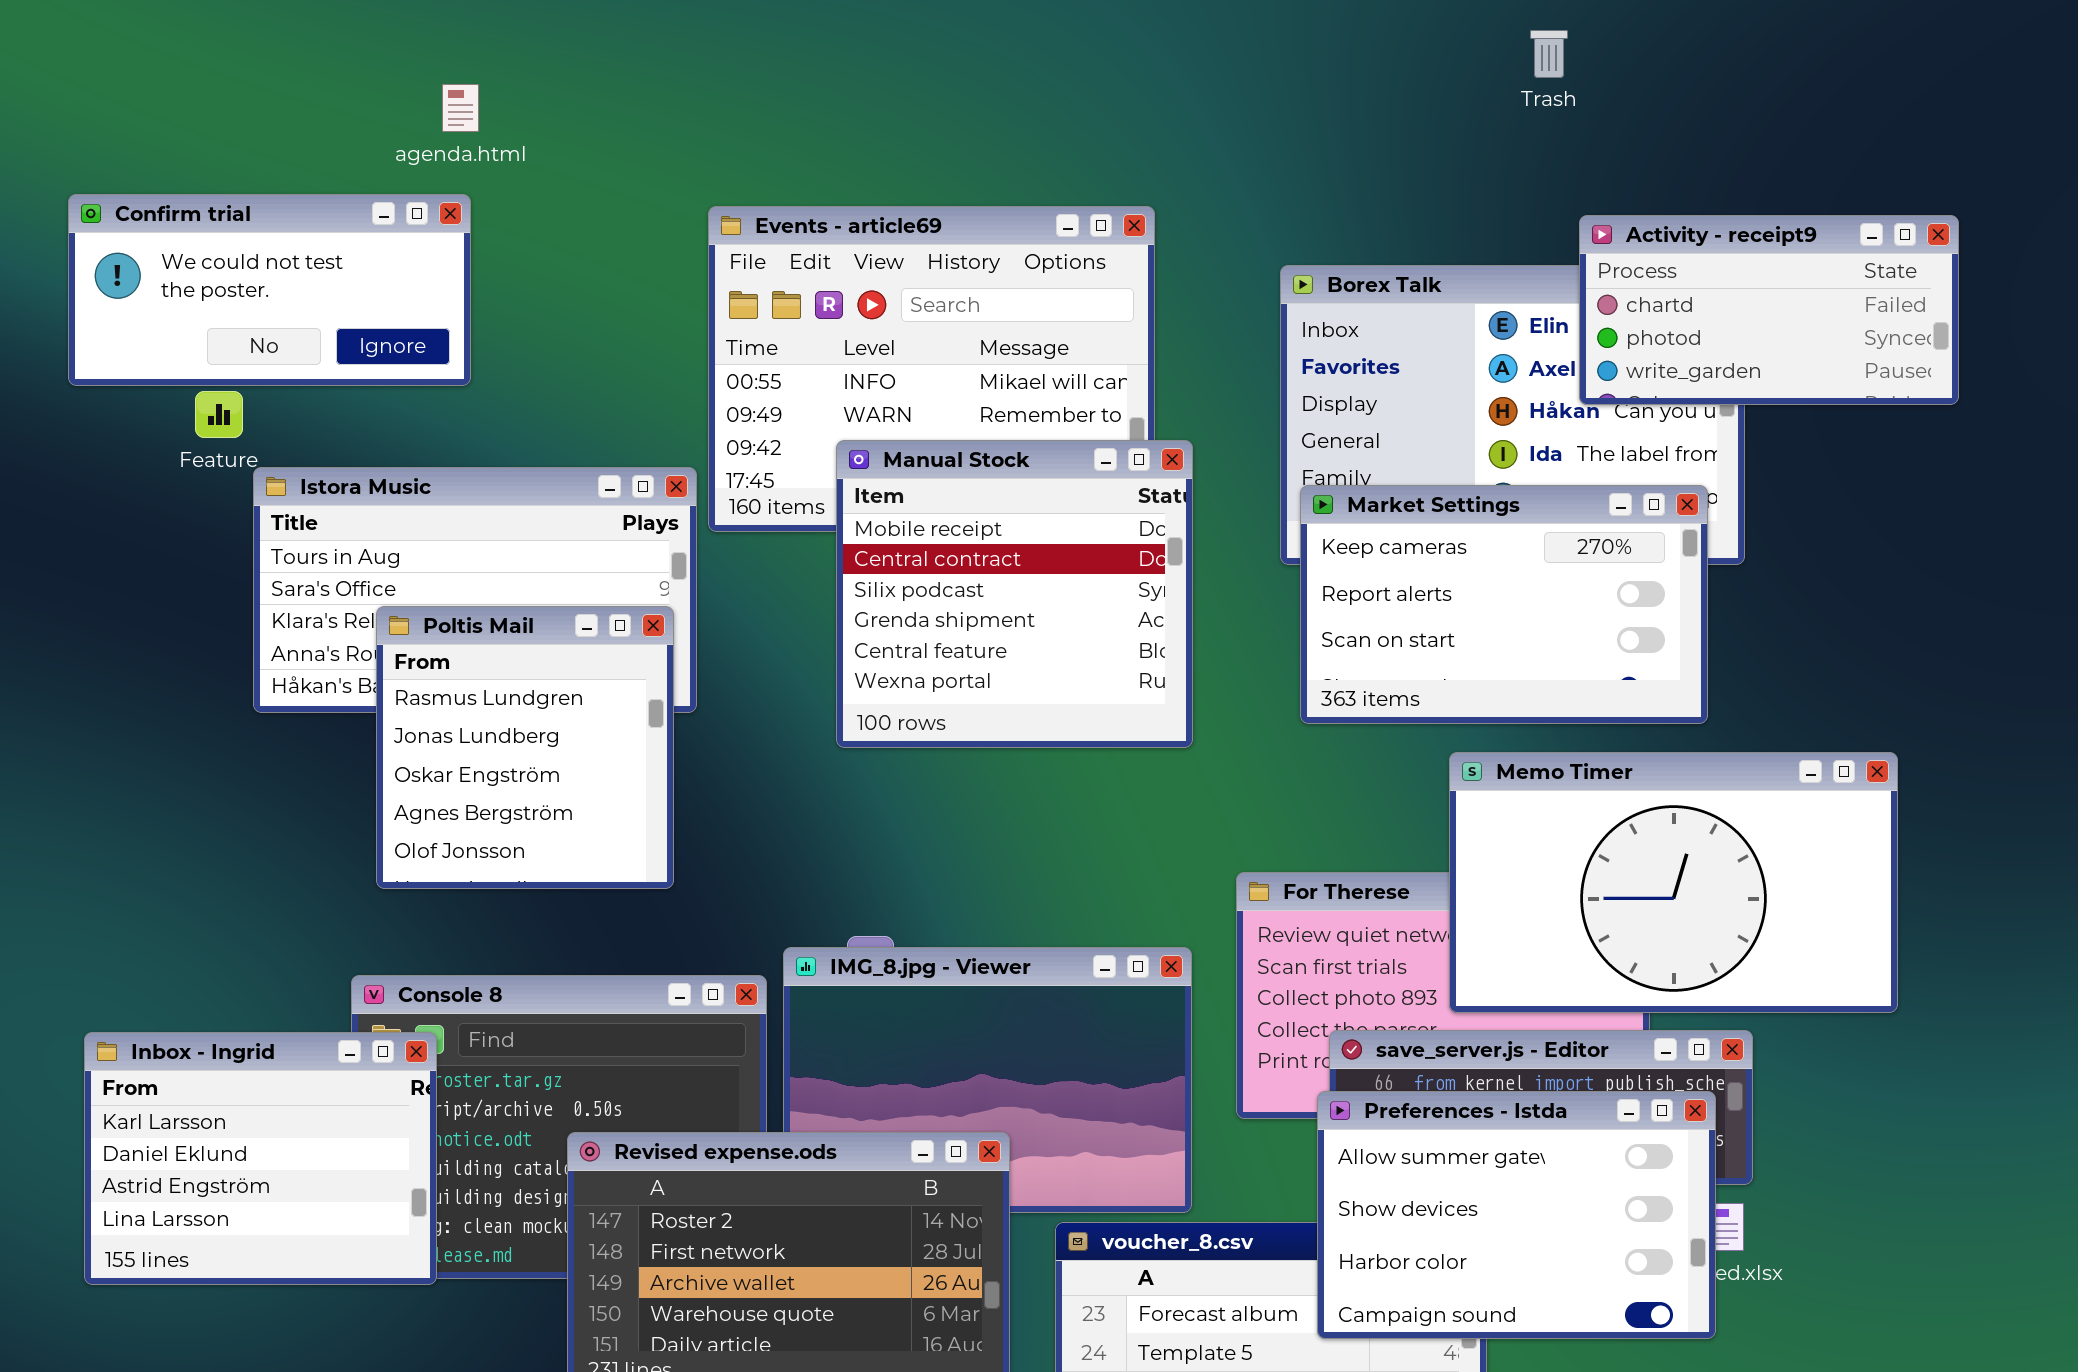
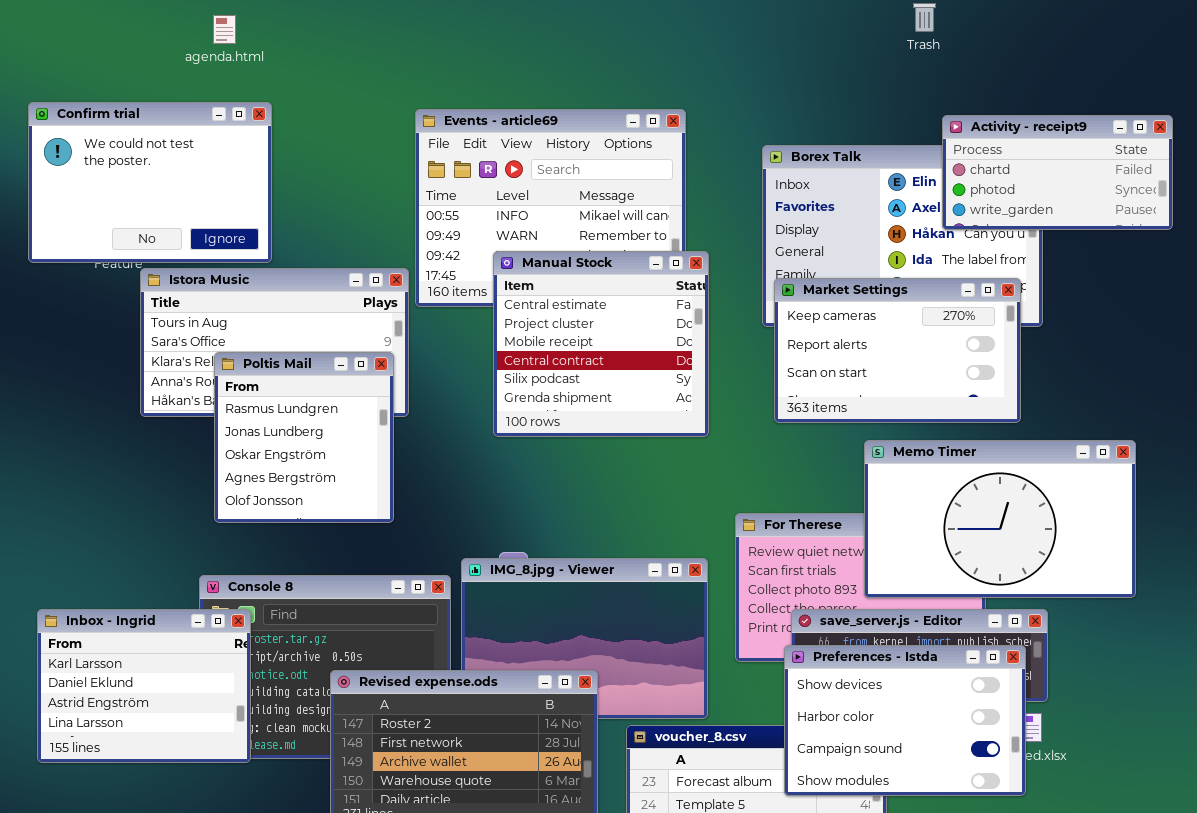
agenda.html: [442,84,479,132] -> [213,15,236,44], moved
Confirm trial: [68,194,471,386] -> [28,102,272,263], resized
Manual Stock: [836,440,1193,748] -> [493,251,709,437], scrolled up 2 rows
Preferences - Istda: [1317,1091,1716,1339] -> [784,645,1026,796], scrolled down 1 row

